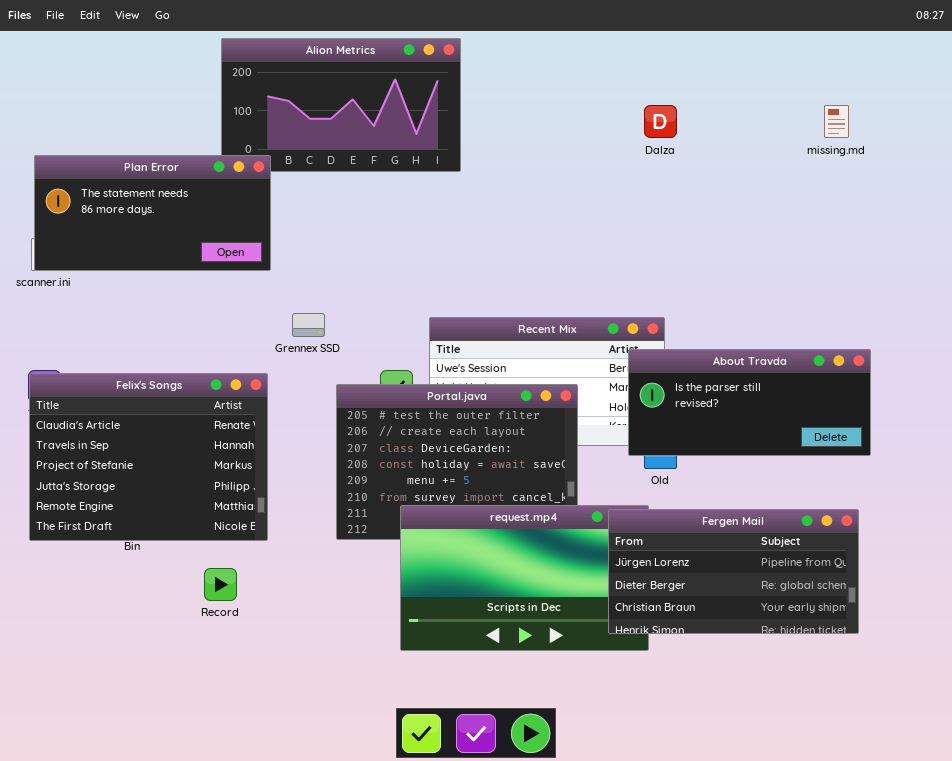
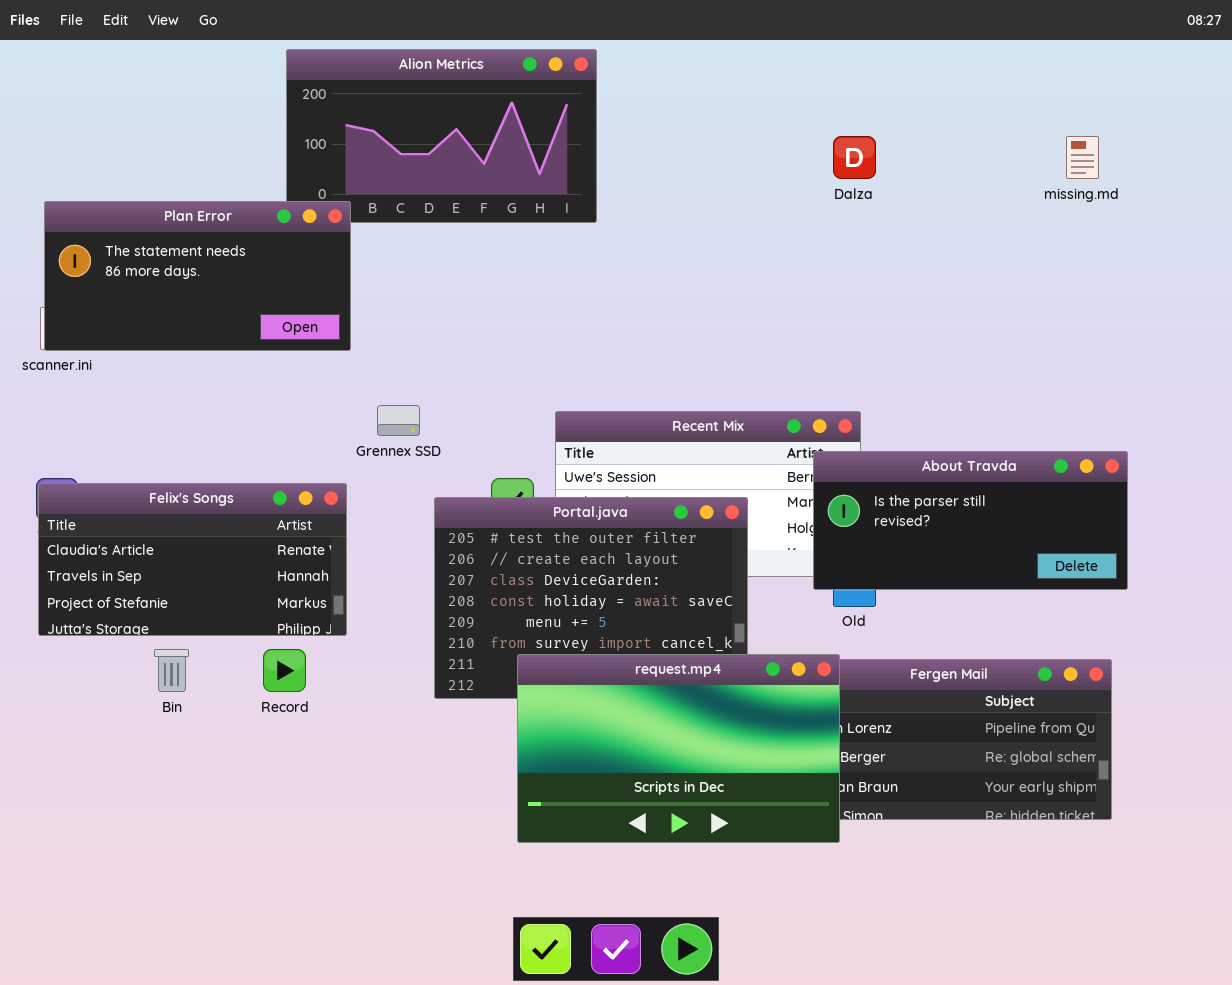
Felix's Songs: [29,373,268,541] -> [38,483,347,636], resized
request.mp4: [400,505,649,651] -> [517,654,840,843], raised
Record: [204,568,237,601] -> [263,649,306,692], moved

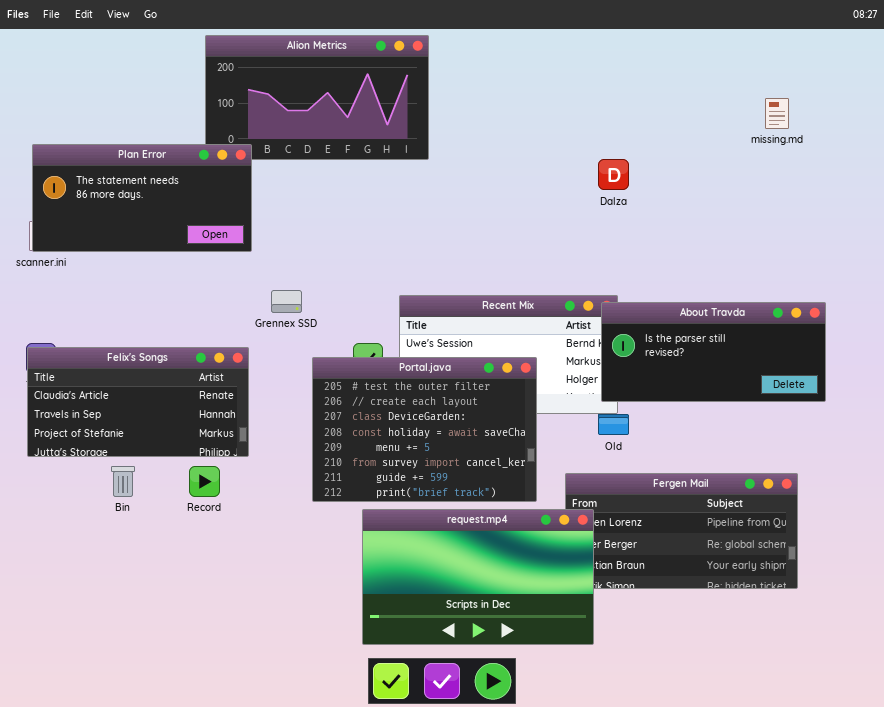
Dalza: [833,136,876,179] -> [598,159,629,190], moved
About Travda: [813,451,1128,590] -> [601,302,826,402], moved
request.mp4: [517,654,840,843] -> [362,509,594,645], moved

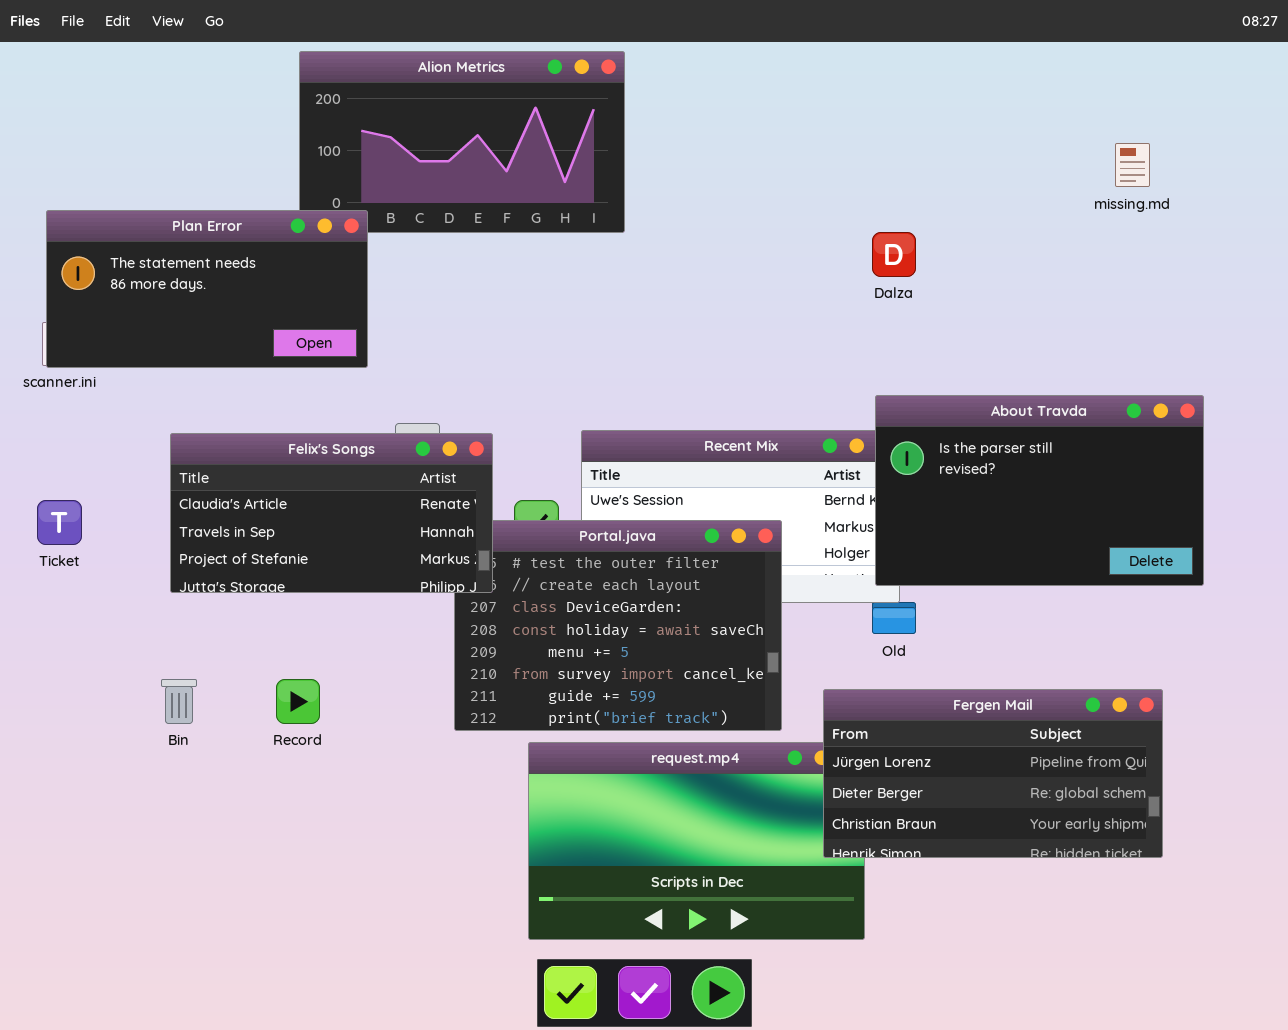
About Travda: [601,302,826,402] -> [875,395,1204,586], resized
Felix's Songs: [27,347,249,457] -> [170,433,493,593], moved
Fergen Mail: [565,473,798,589] -> [823,689,1163,858], raised

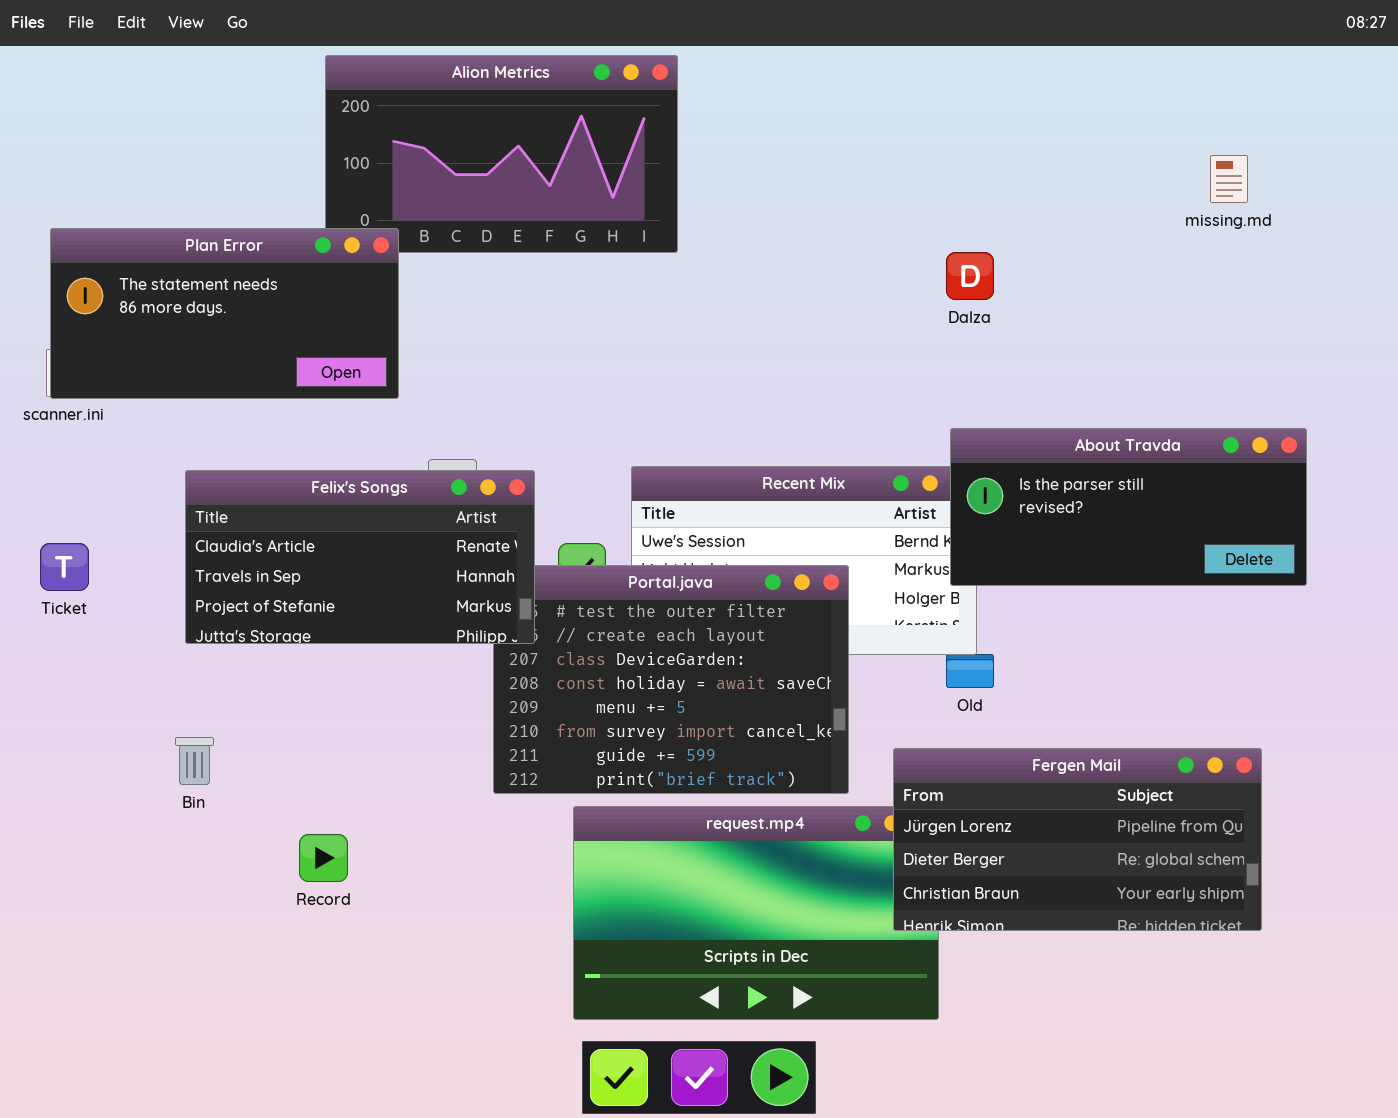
About Travda: [875,395,1204,586] -> [950,428,1307,586], resized
Record: [276,679,320,724] -> [299,834,348,882], moved

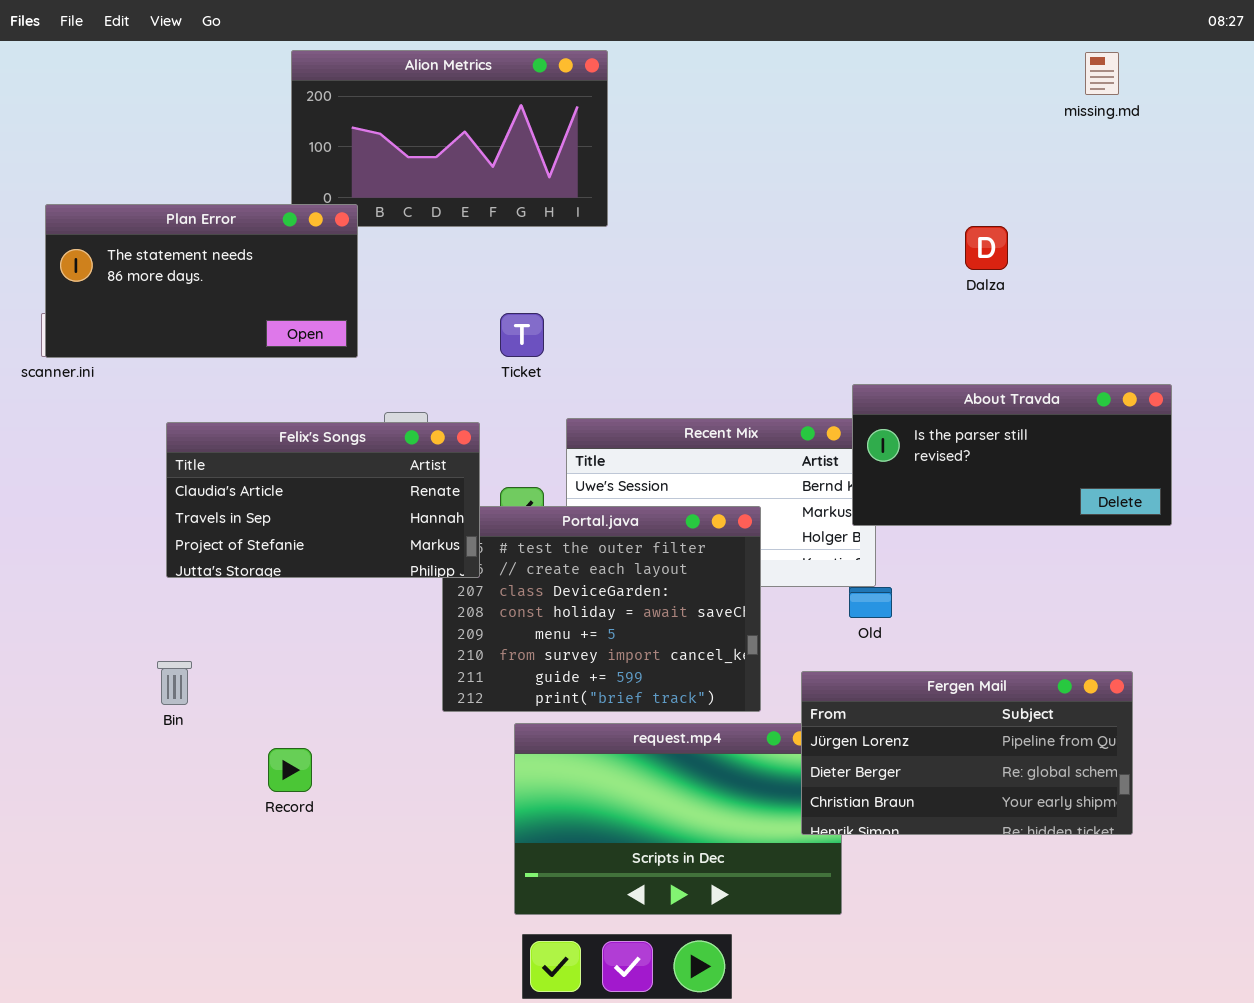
missing.md: [1210,155,1248,203] -> [1085,52,1119,95], moved
Dalza: [946,252,994,300] -> [965,226,1008,270], moved
Ticket: [40,543,89,591] -> [500,313,544,357], moved

